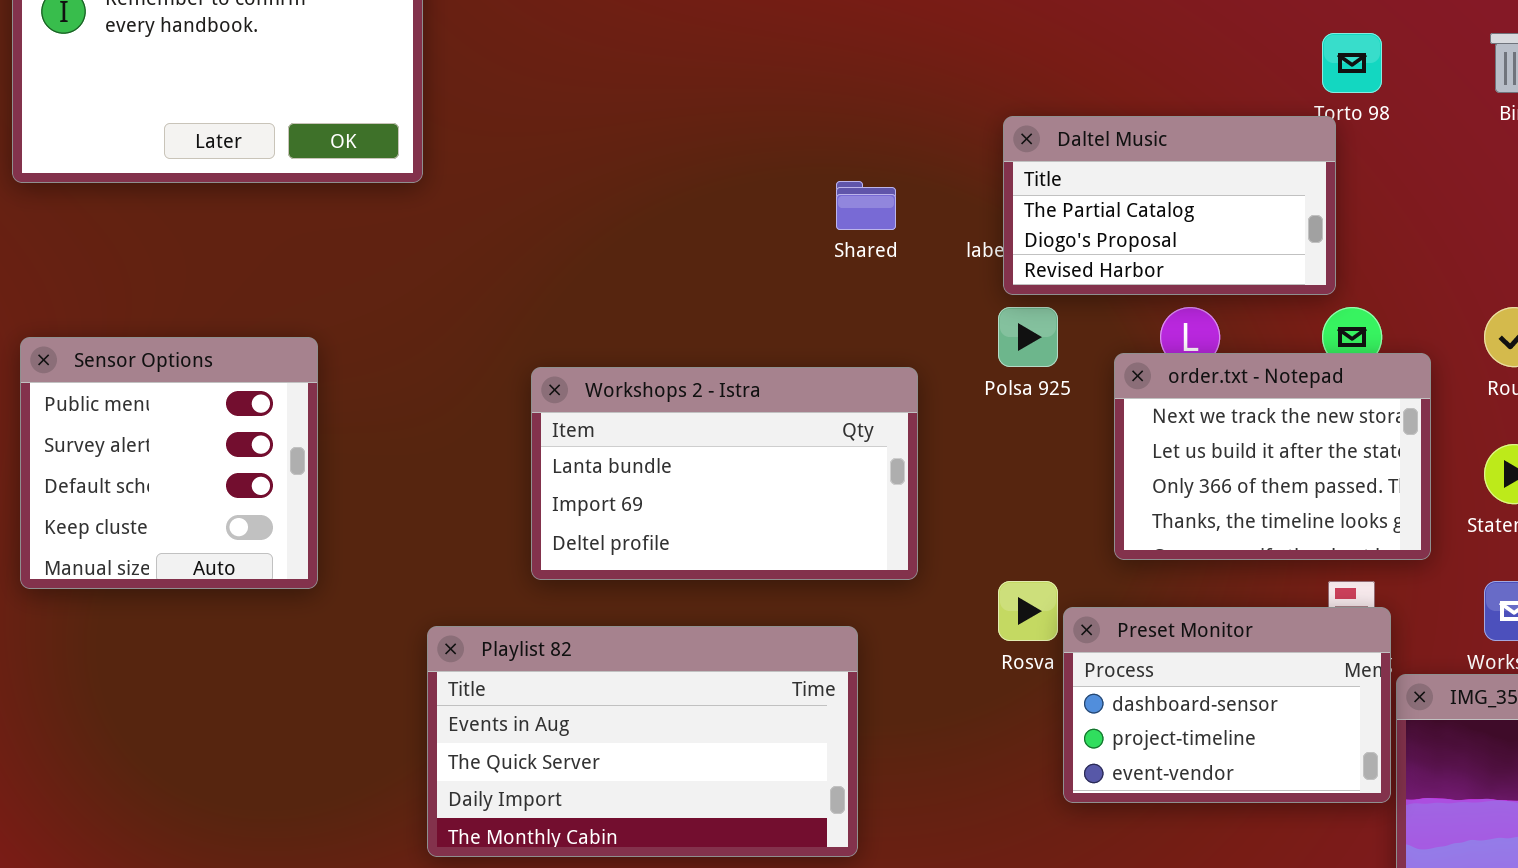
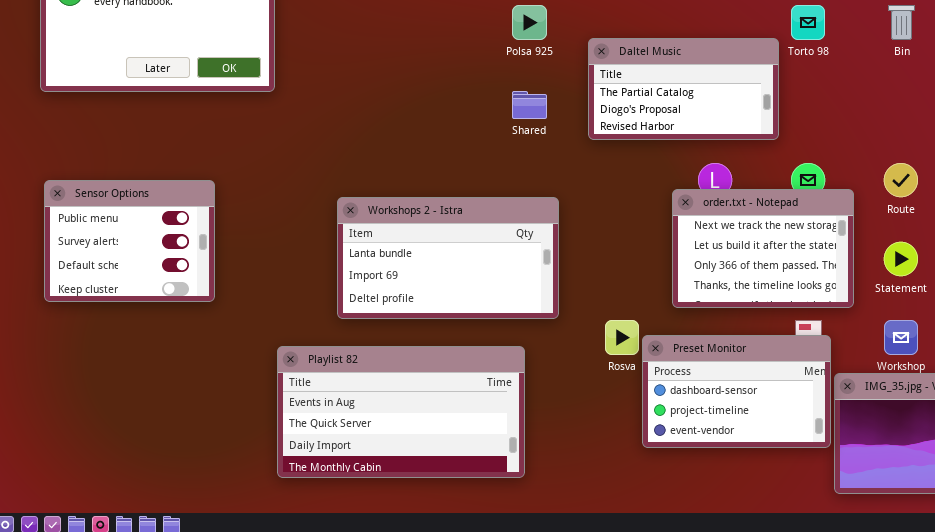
Daltel Music: [1003,116,1336,295] -> [588,38,779,140], moved
Polsa 925: [998,307,1058,367] -> [512,5,547,40], moved
Sensor Options: [20,337,318,589] -> [44,180,215,302], resized

